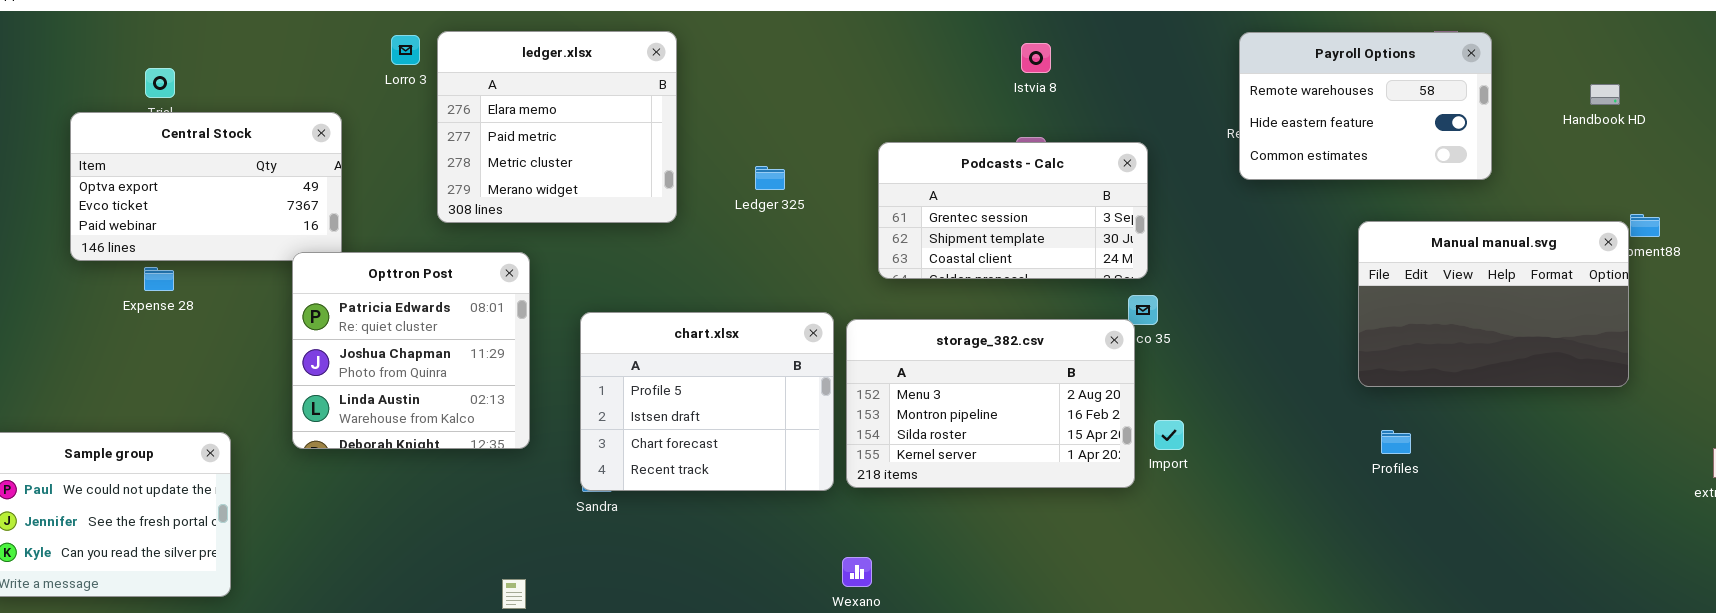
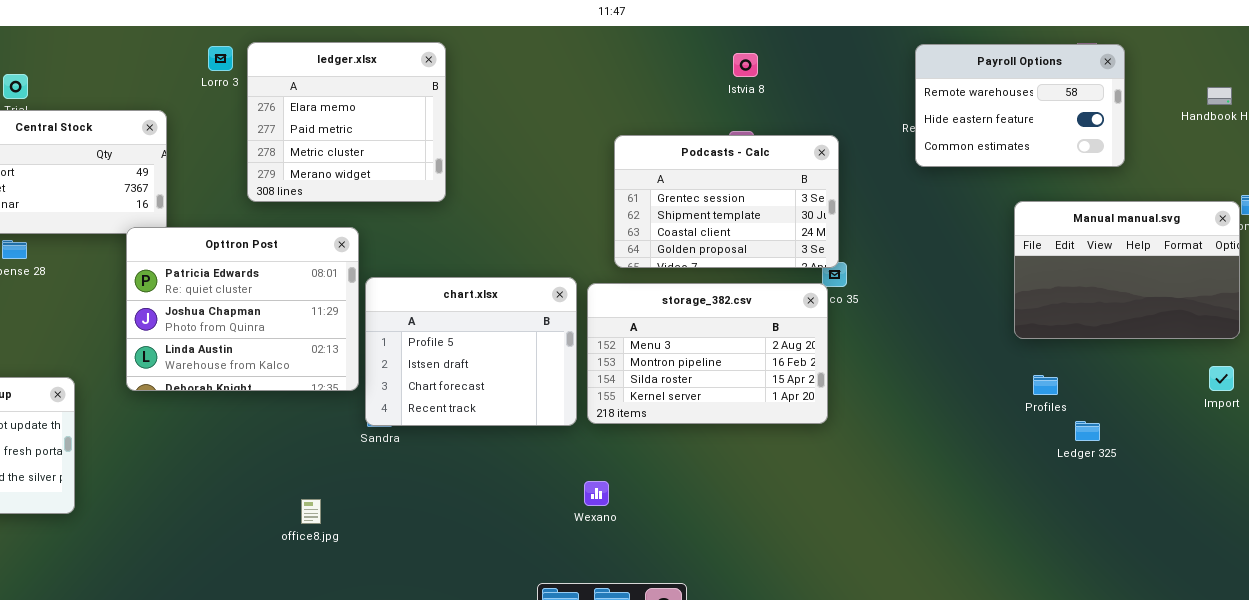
Podcasts - Calc: [878,142,1148,279] -> [614,135,839,268], resized
Ledger 325: [755,166,785,190] -> [1075,421,1100,441], moved
Opttron Post: [292,252,530,449] -> [126,227,359,391], resized
Import: [1154,420,1184,450] -> [1209,366,1234,391], moved

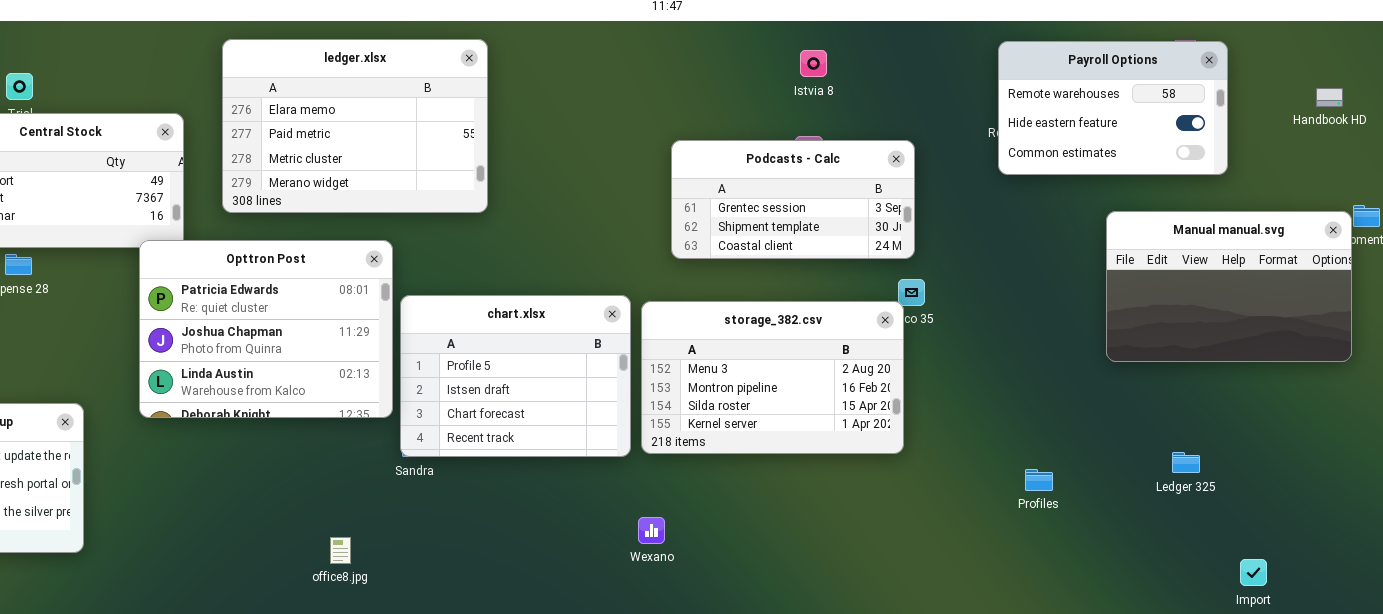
ledger.xlsx: [247,42,446,202] -> [222,39,488,213], resized
Podcasts - Calc: [614,135,839,268] -> [671,140,915,259], resized
Import: [1209,366,1234,391] -> [1240,559,1267,586], moved
Profiles: [1033,375,1058,395] -> [1025,469,1053,491], moved

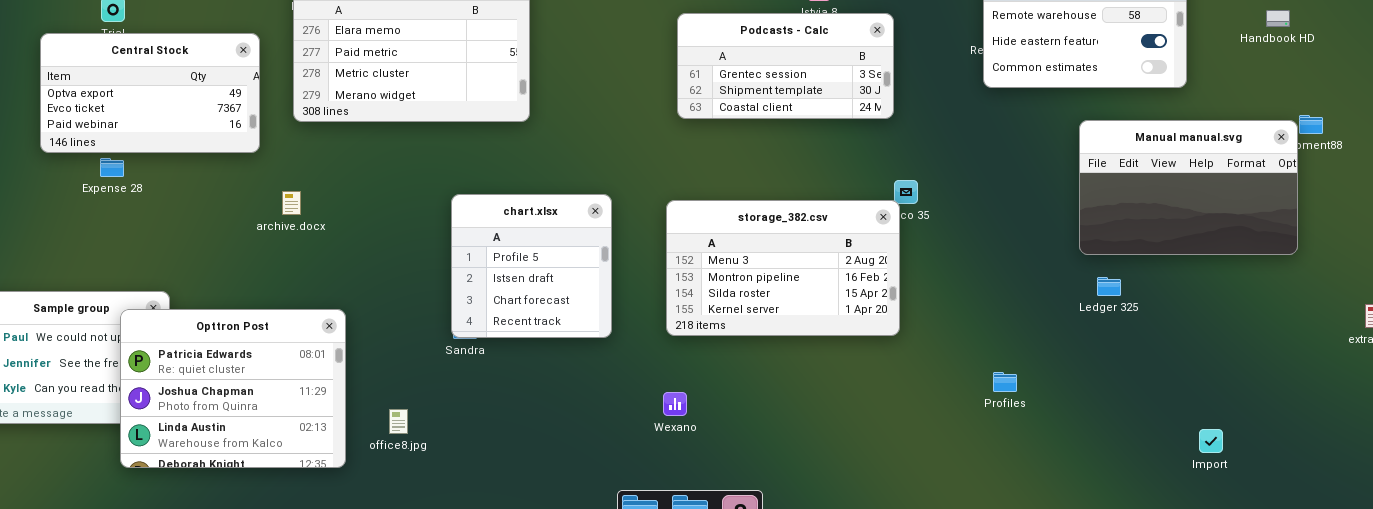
Podcasts - Calc: [671,140,915,259] -> [677,13,894,119], moved
Opttron Post: [139,240,393,418] -> [120,309,346,468], moved
chart.xlsx: [400,295,631,457] -> [451,194,612,338], resized
Ledger 325: [1172,452,1200,473] -> [1097,277,1121,296], moved
Profiles: [1025,469,1053,491] -> [993,372,1017,392], moved

